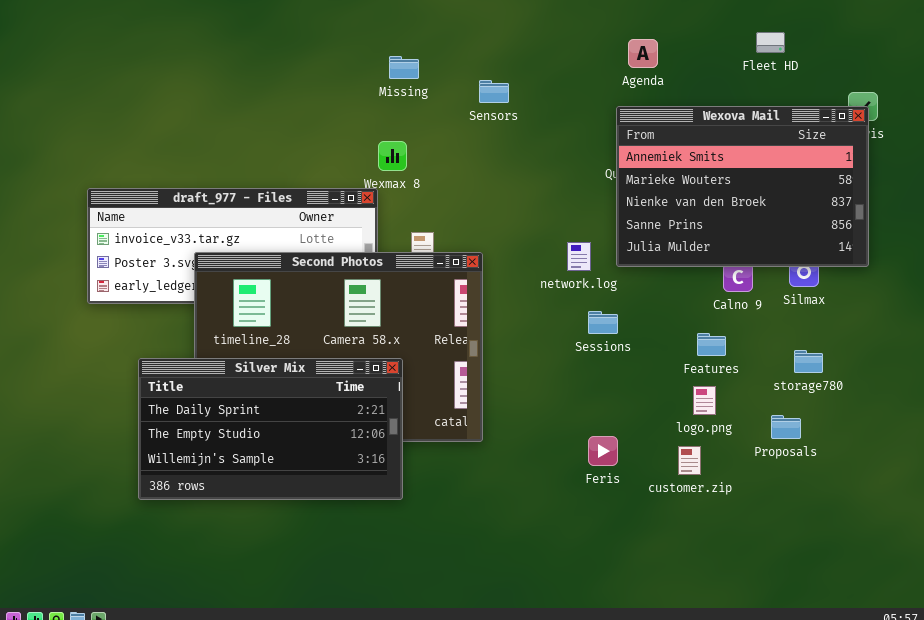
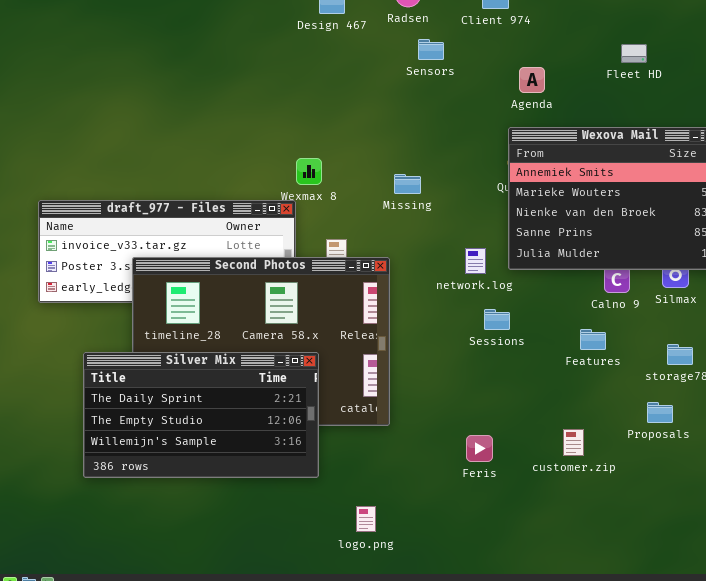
Fleet HD: [756,32,785,53] -> [621,44,647,63], moved
Missing: [389,56,419,79] -> [394,174,421,194], moved
Sensors: [479,80,509,103] -> [418,39,444,60], moved
logo.png: [693,386,716,415] -> [356,506,376,532], moved
Feris: [588,436,618,466] -> [466,435,493,462], moved

